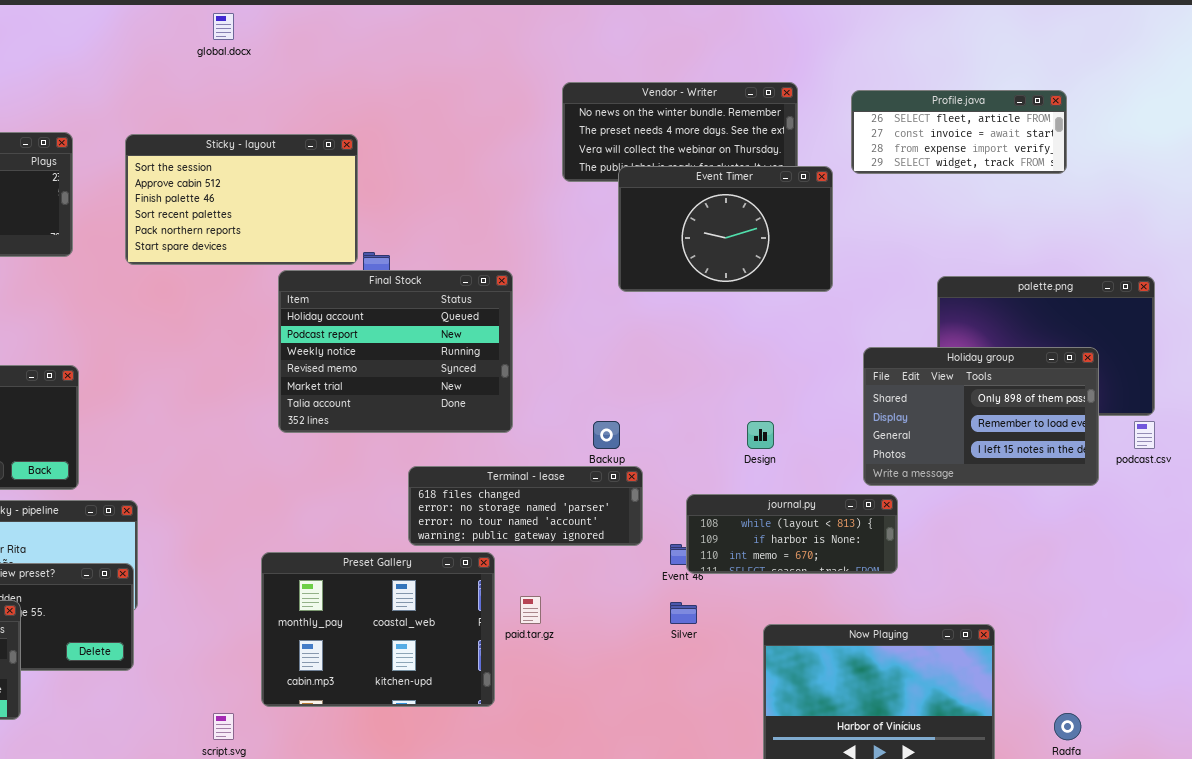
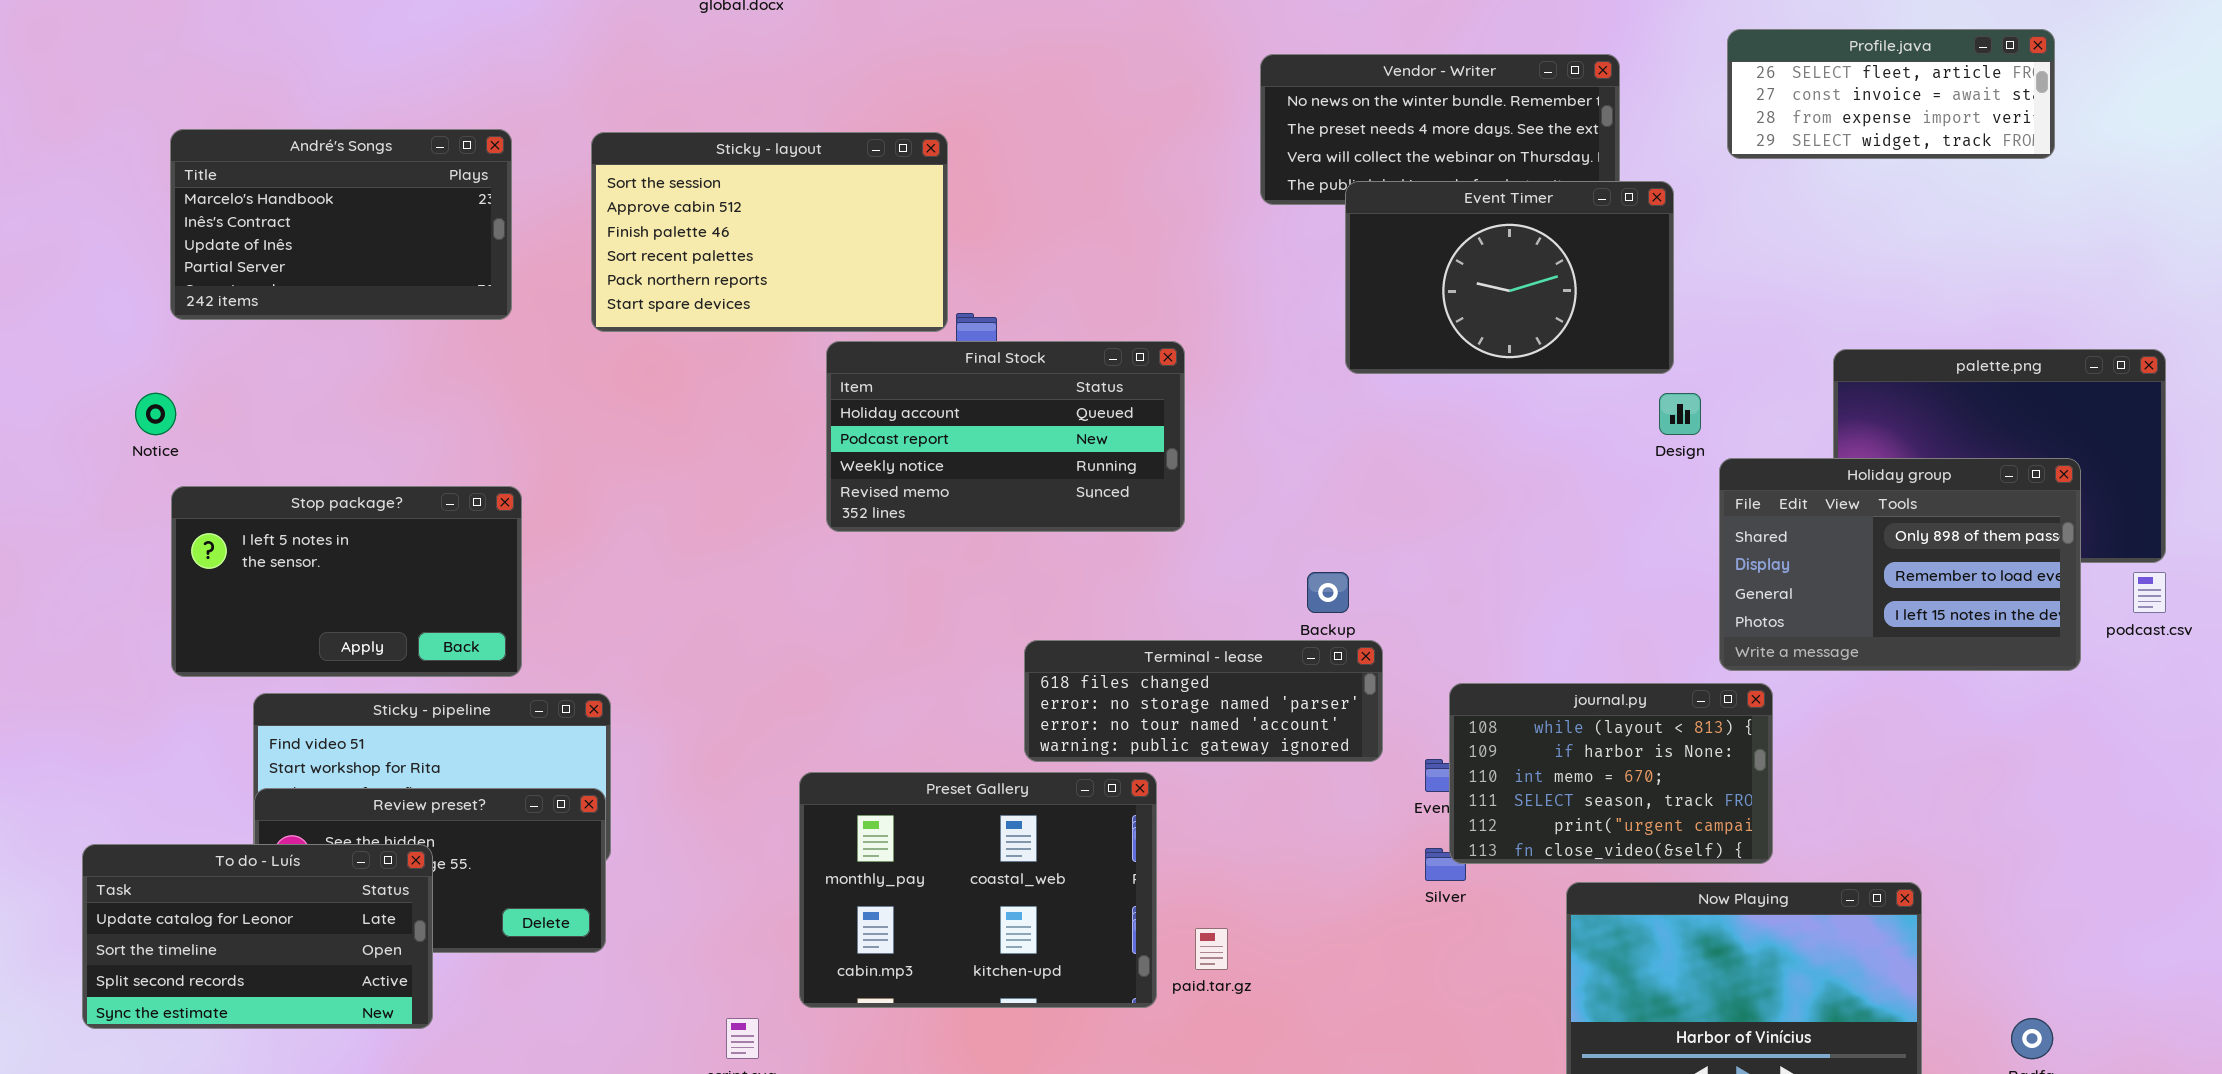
Profile.java: [851,90,1067,174] -> [1727,29,2055,159], moved
Final Stock: [278,270,513,433] -> [826,341,1185,532], resized
Design: [747,421,774,449] -> [1659,393,1701,435], moved
journal.py: [686,494,898,574] -> [1449,683,1773,864], resized
paid.tar.gz: [520,596,541,624] -> [1195,928,1228,970], moved

